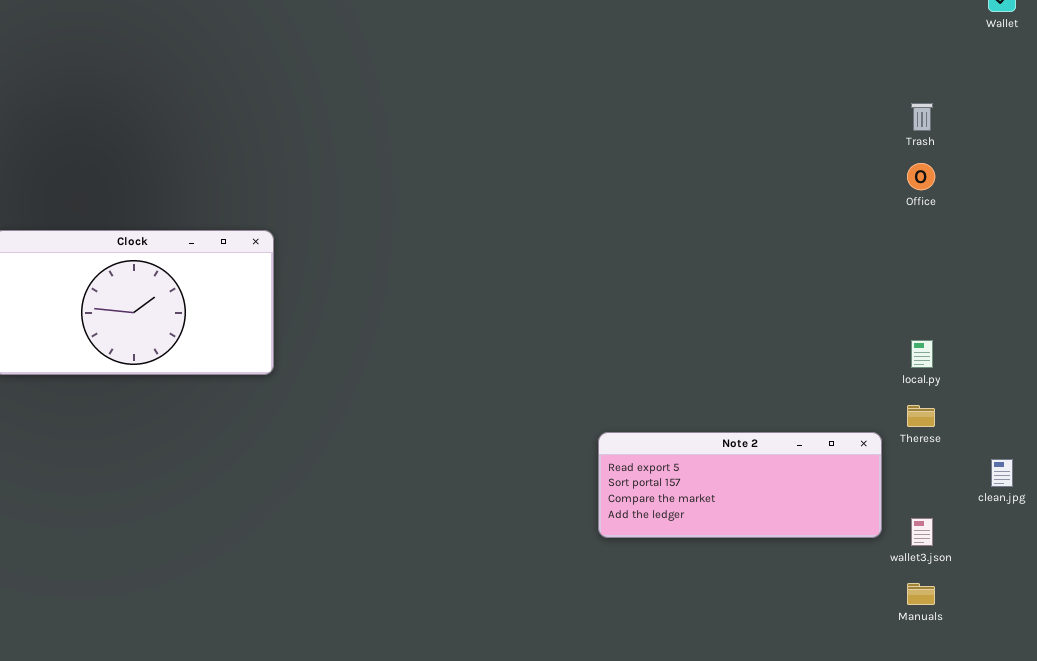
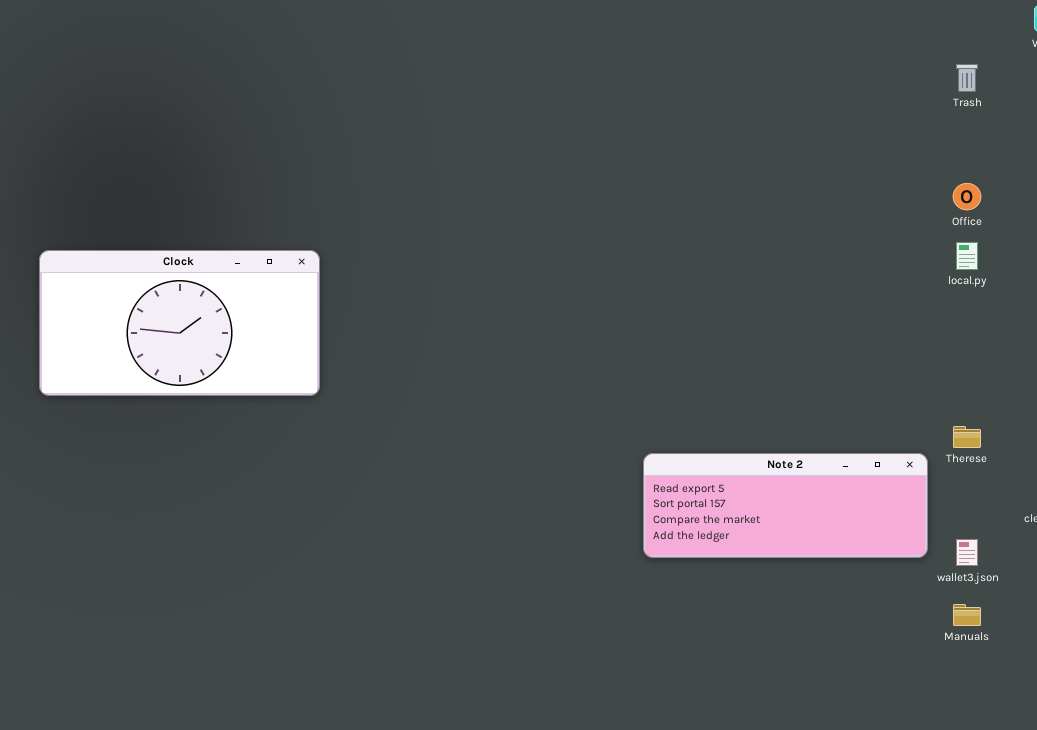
Trash: [911,103,933,131] -> [956,64,978,92], moved
local.py: [911,340,933,368] -> [956,242,978,270], moved

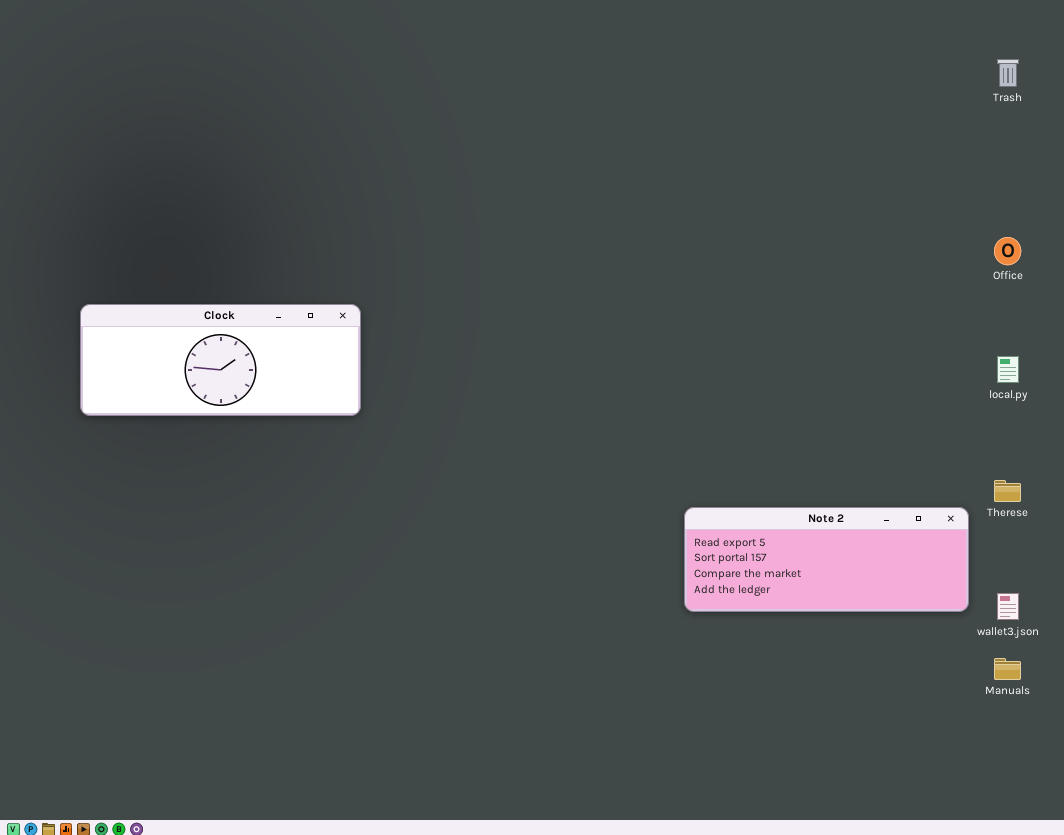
Trash: [956,64,978,92] -> [997,59,1019,87], moved
local.py: [956,242,978,270] -> [997,356,1019,383], moved
Clock: [39,250,320,396] -> [80,304,361,416], resized

